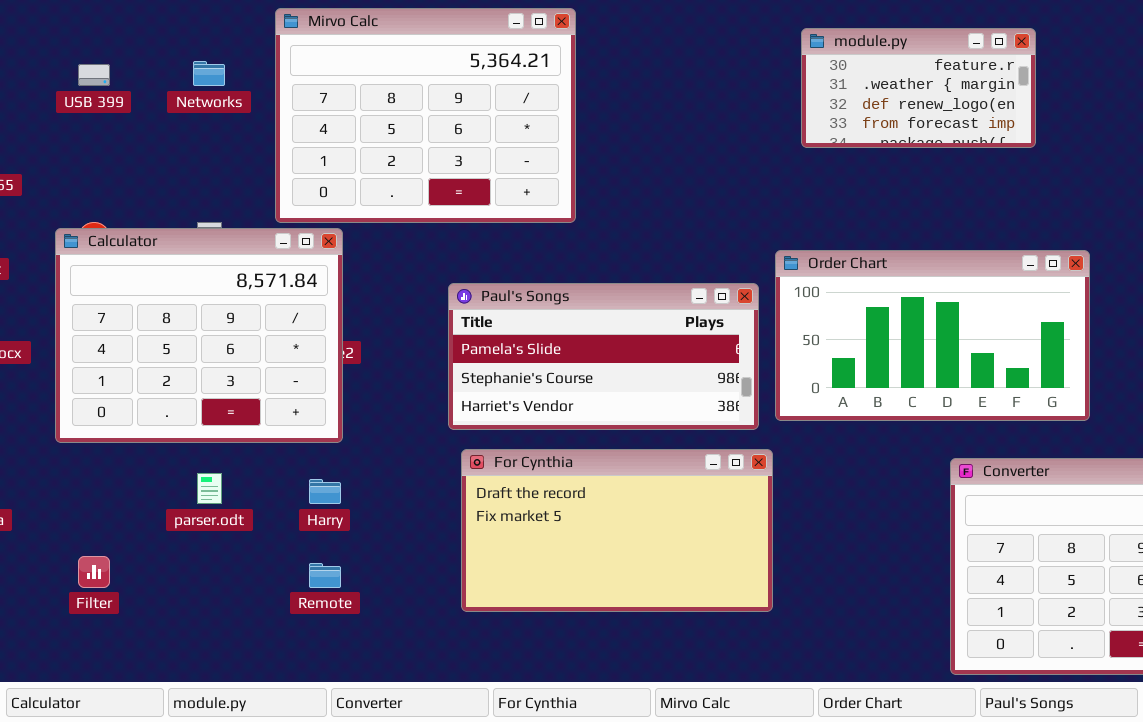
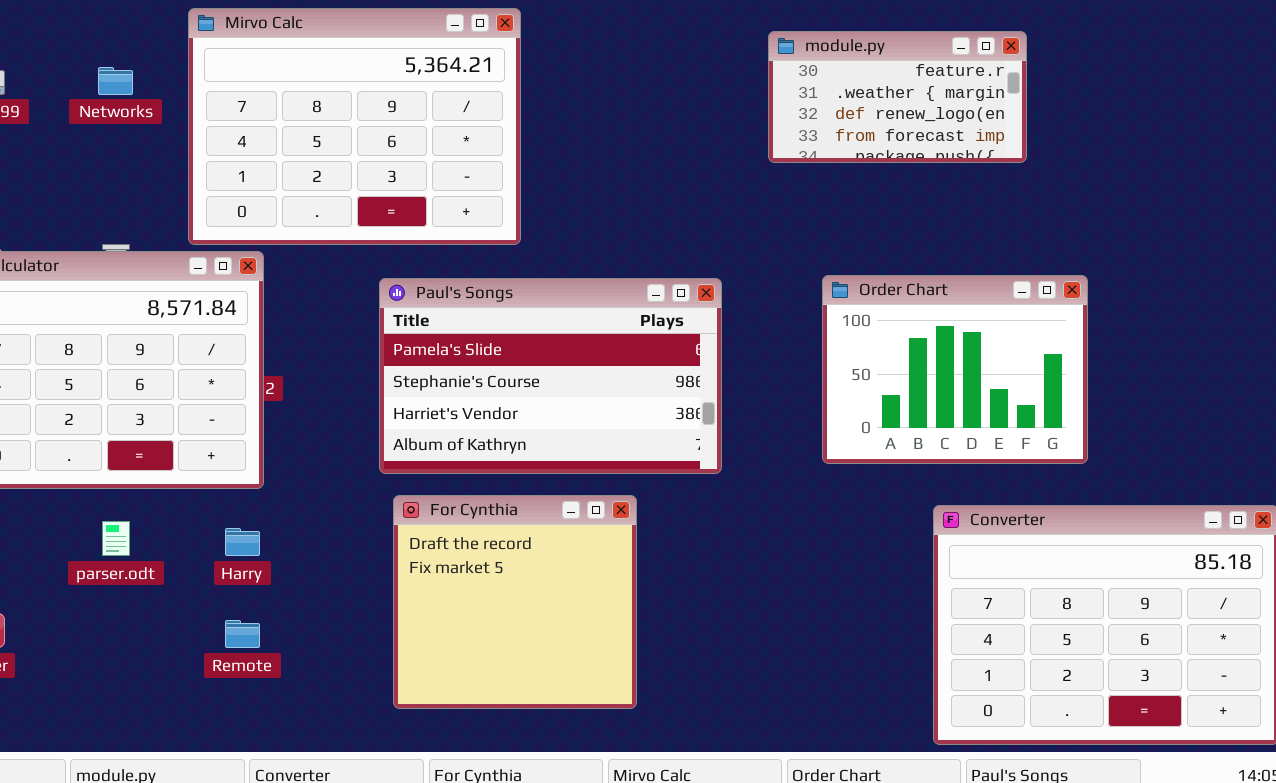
Order Chart: [775,250,1090,421] -> [822,275,1088,464], resized
Paul's Songs: [448,283,759,430] -> [379,278,722,474], resized
For Cynthia: [461,449,773,612] -> [393,495,637,709], resized

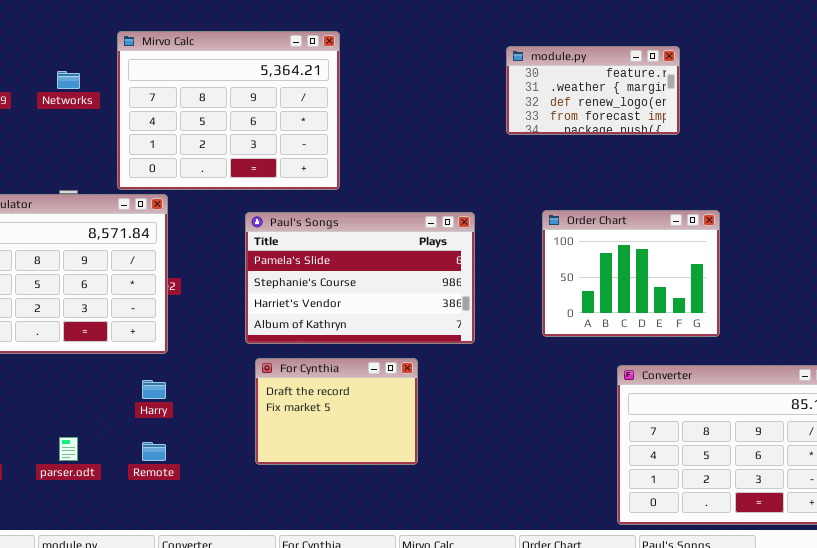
For Cynthia: [393,495,637,709] -> [255,358,418,465], resized
parser.odt: [102,521,130,556] -> [59,437,78,461], moved

